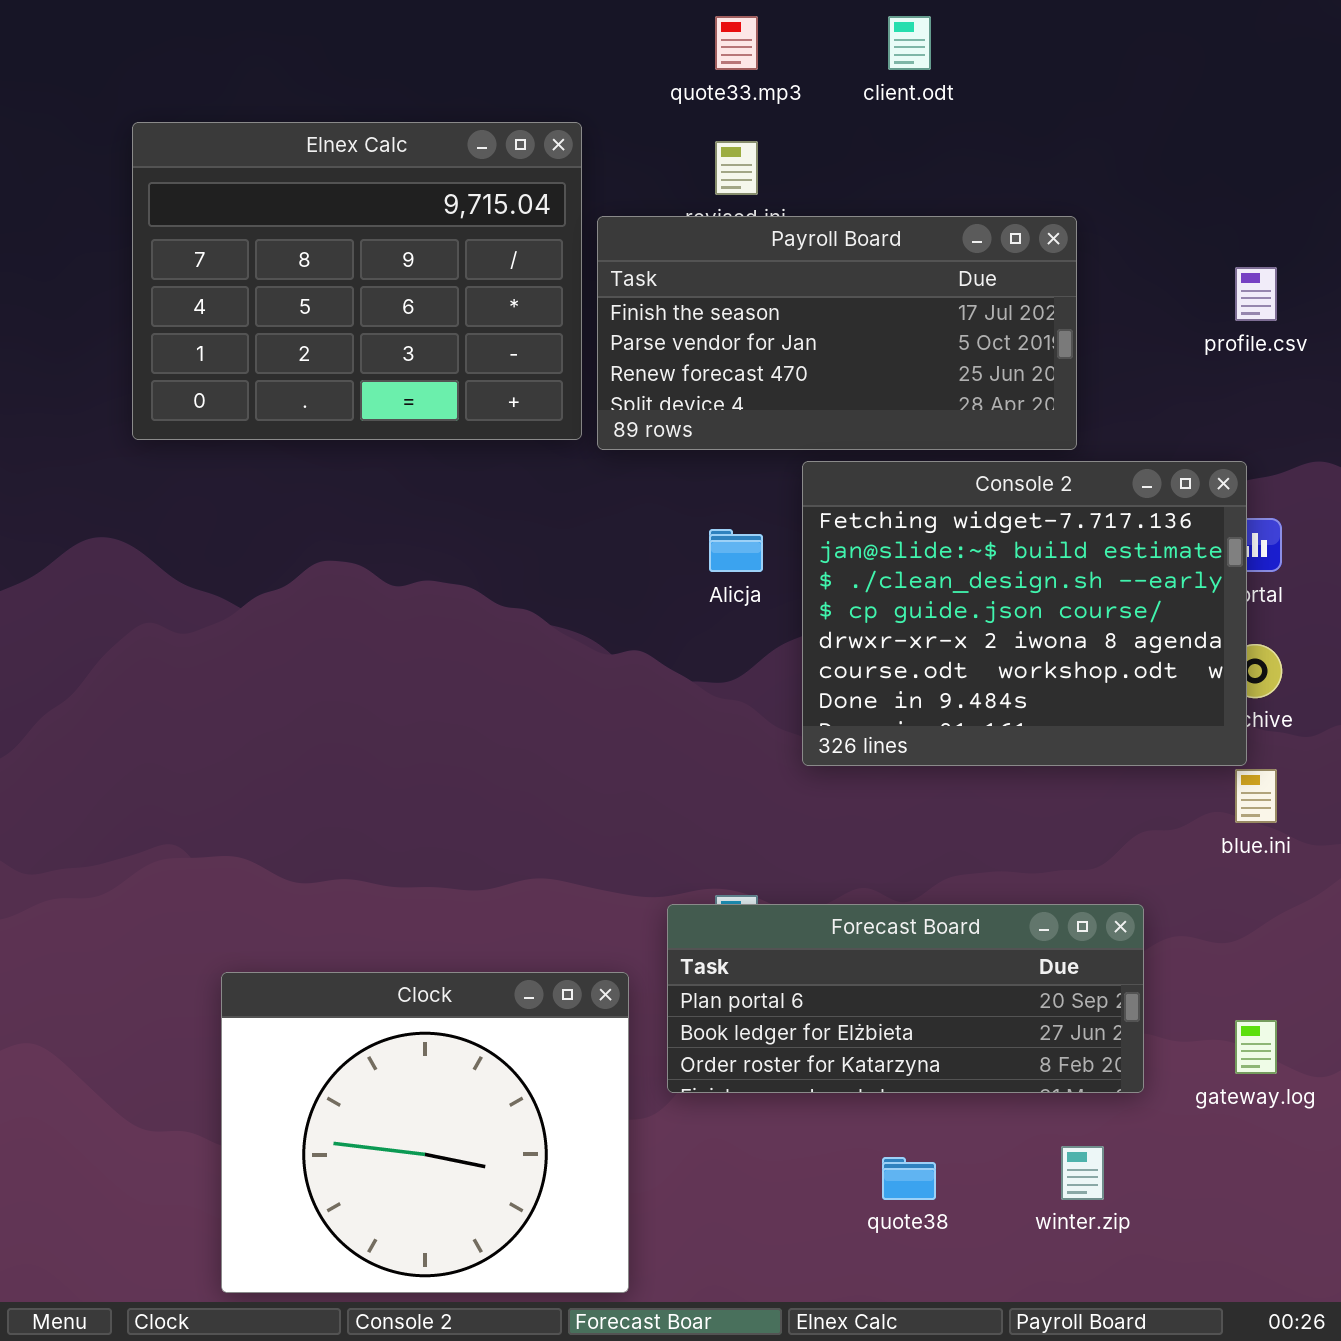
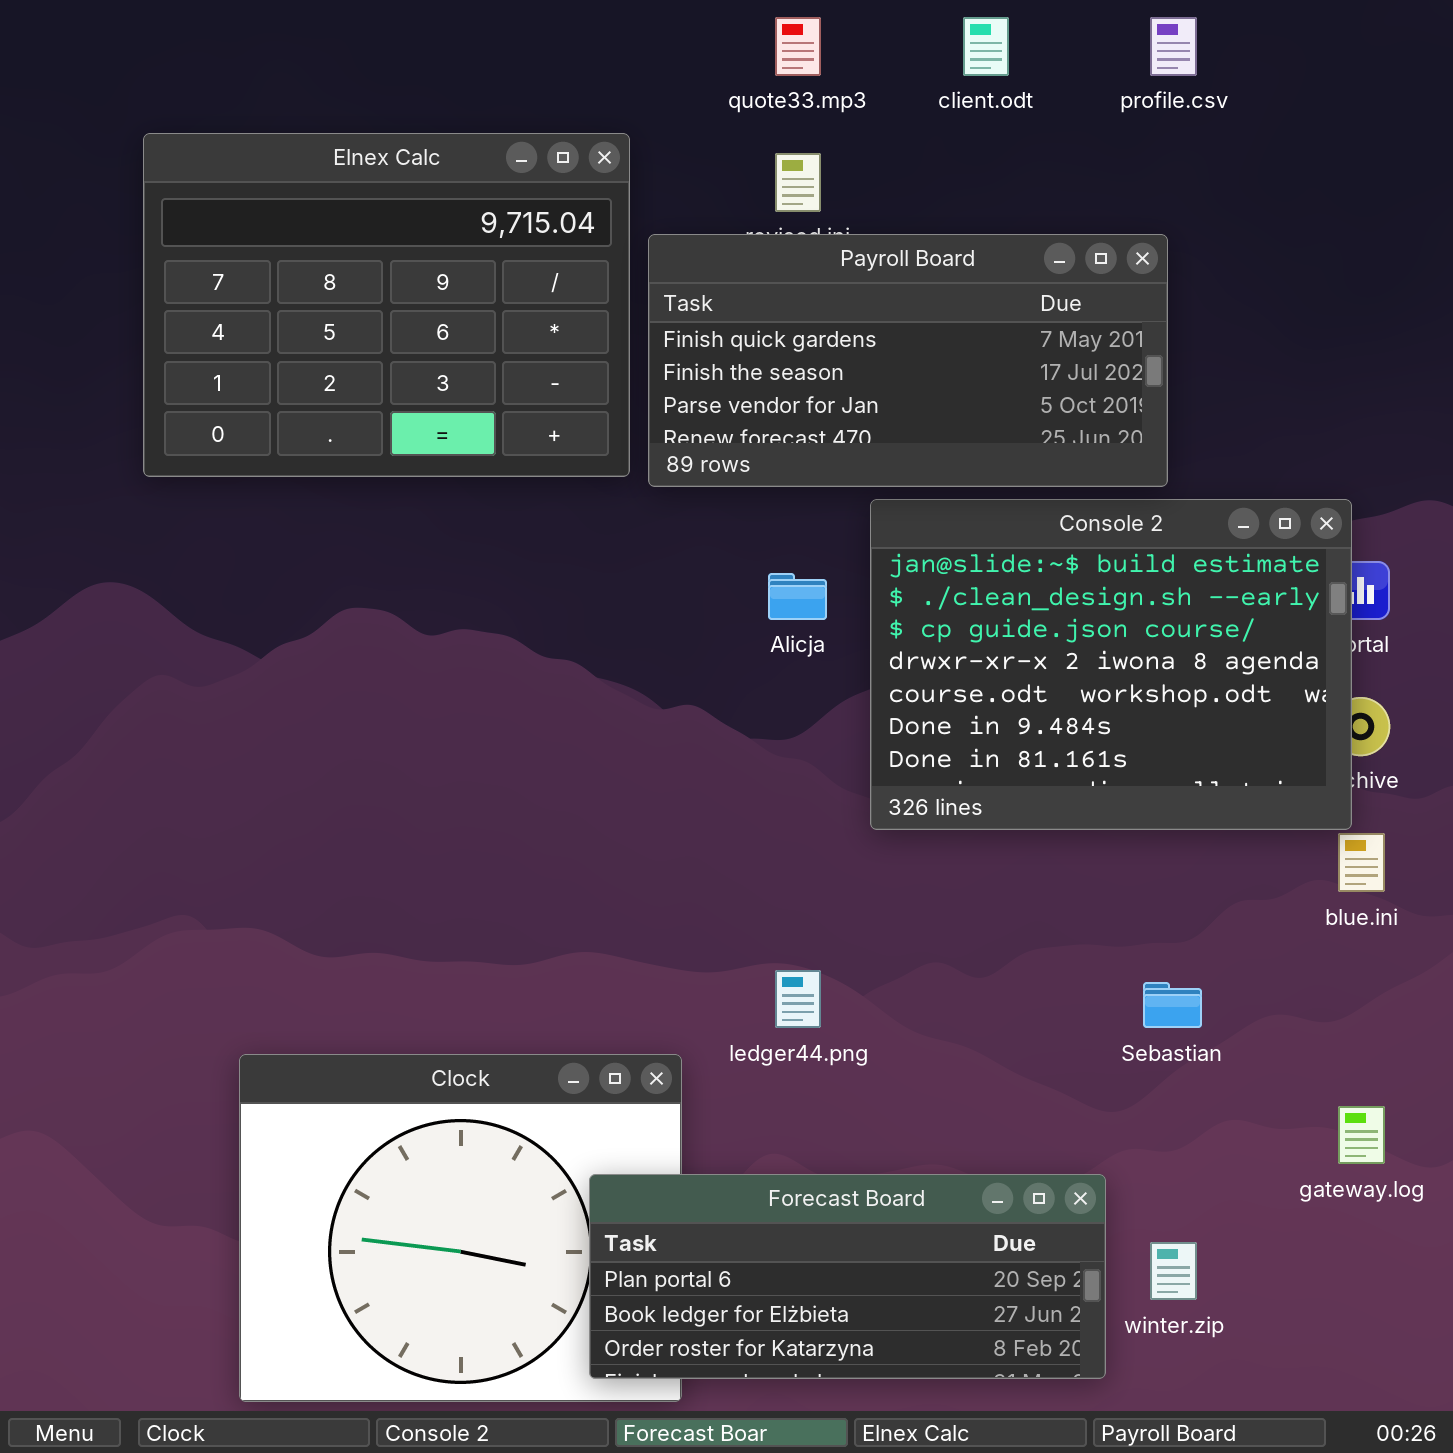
Payroll Board: [597,216,1077,450] -> [648,234,1168,487], scrolled up 1 row
profile.csv: [1235,267,1277,321] -> [1150,17,1197,76], moved
Console 2: [802,461,1247,766] -> [870,499,1352,830], scrolled down 1 row
Forecast Board: [667,904,1144,1093] -> [589,1174,1106,1379], moved

